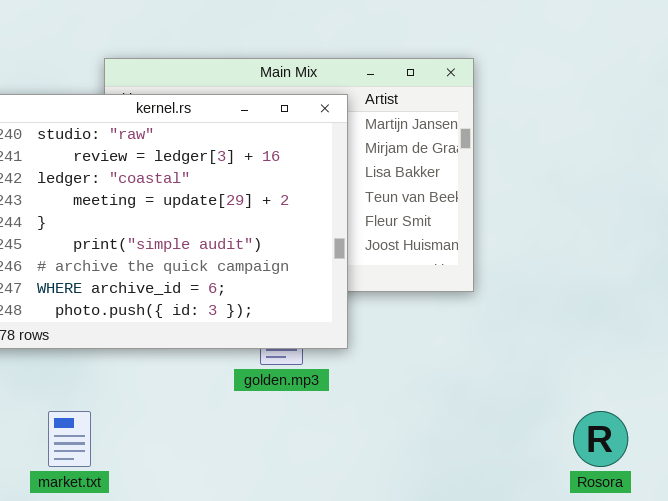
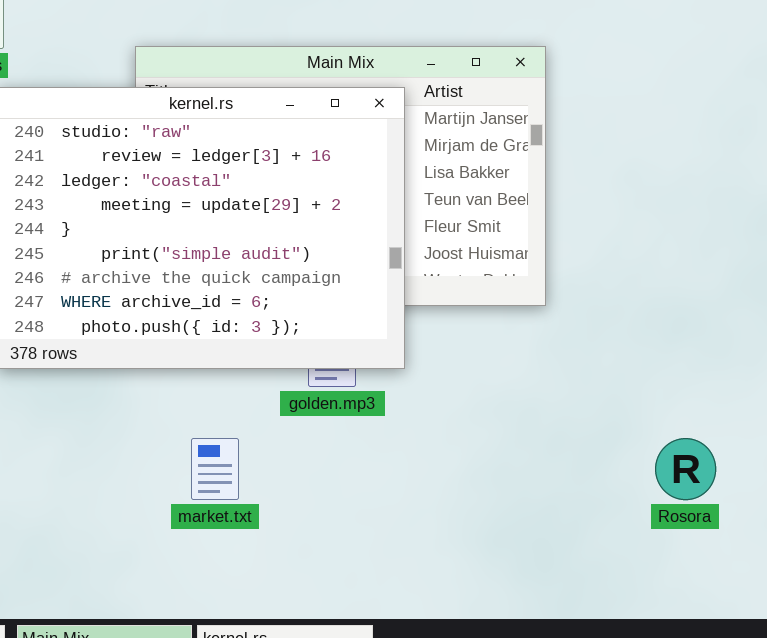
market.txt: [48,411,91,467] -> [191,438,239,500], moved

